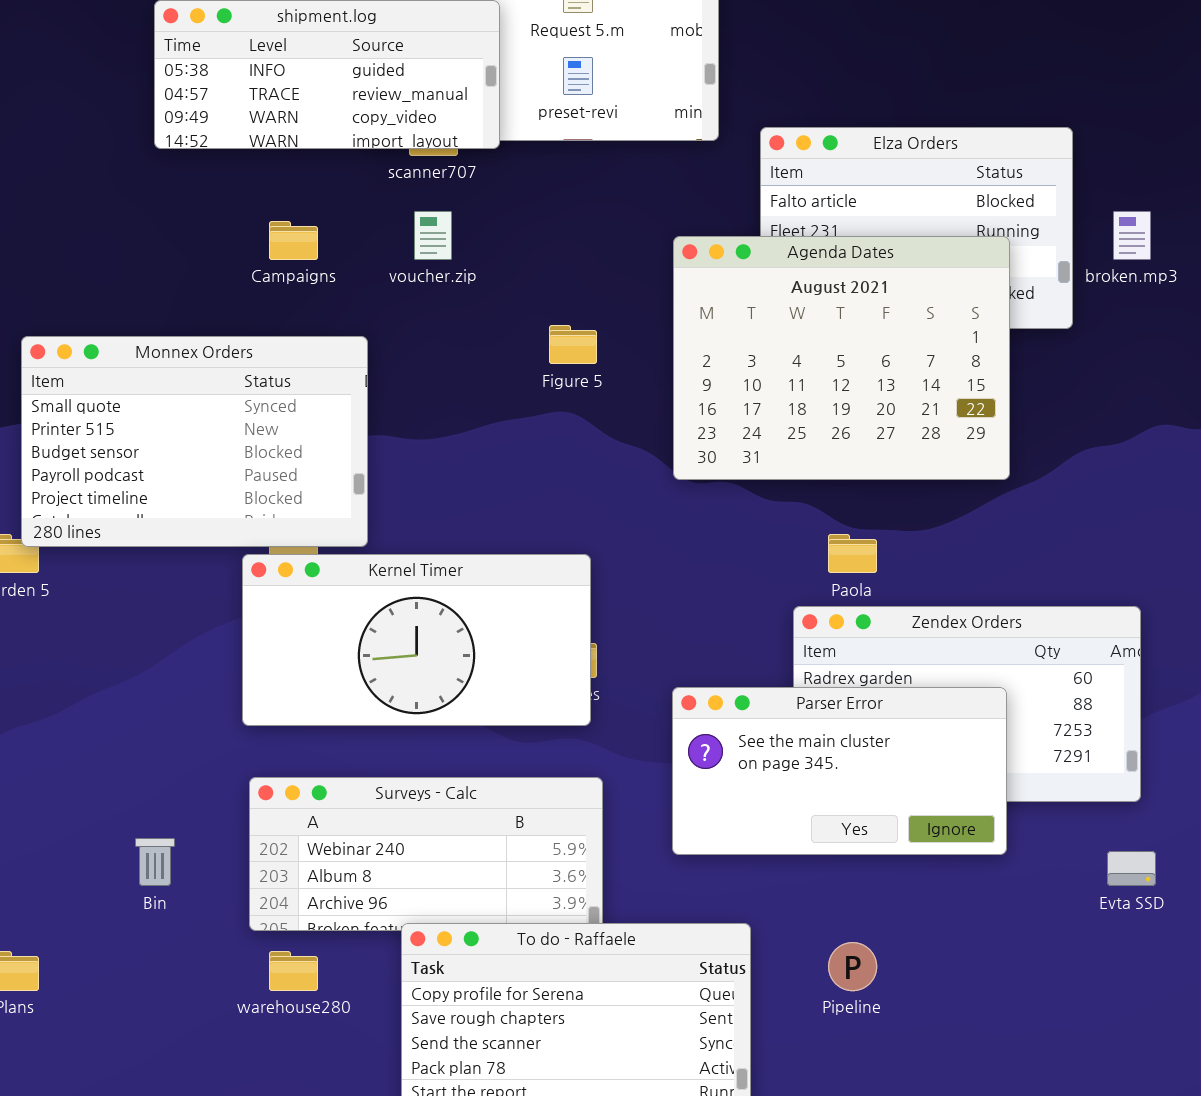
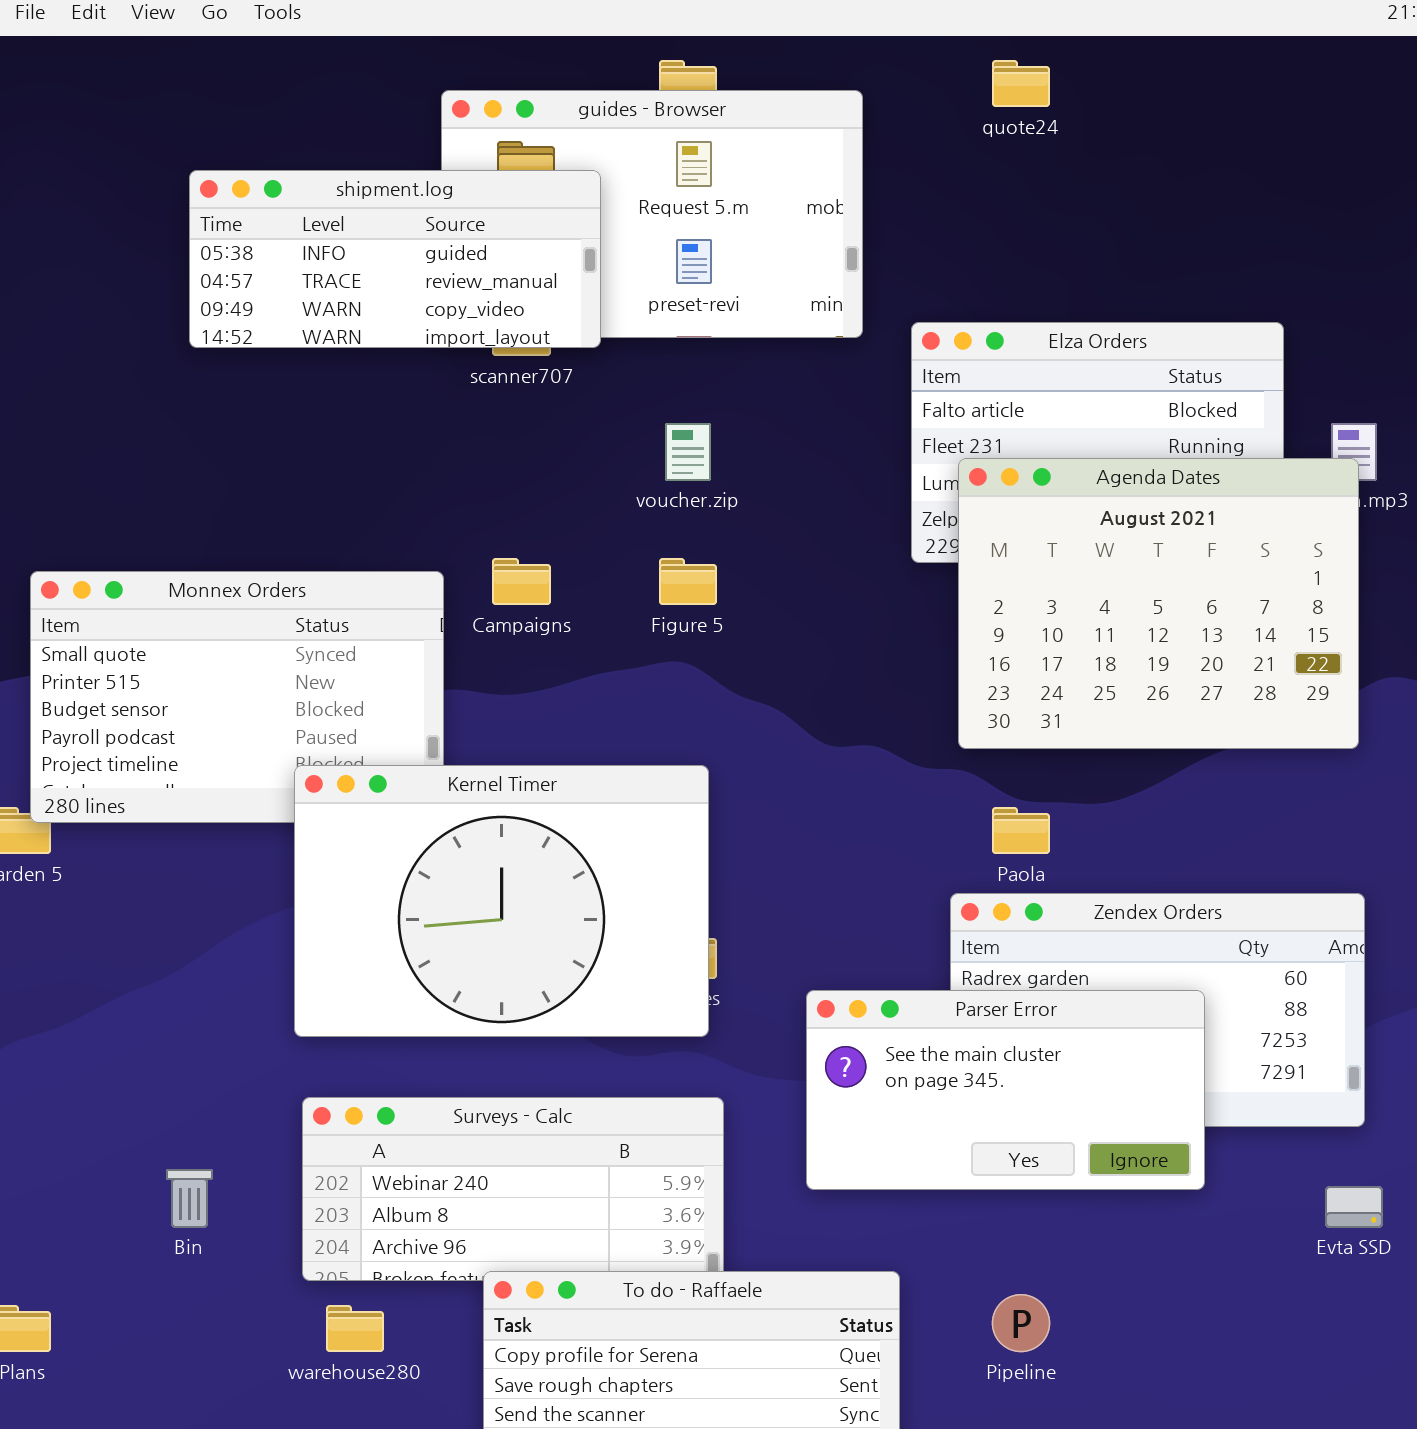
voucher.zip: [414,211,452,260] -> [665,423,711,481], moved
Campaigns: [269,221,318,260] -> [492,558,551,605], moved
Agenda Dates: [673,236,1010,480] -> [958,458,1359,749], moved
Kernel Timer: [242,554,591,726] -> [294,765,709,1037], resized

